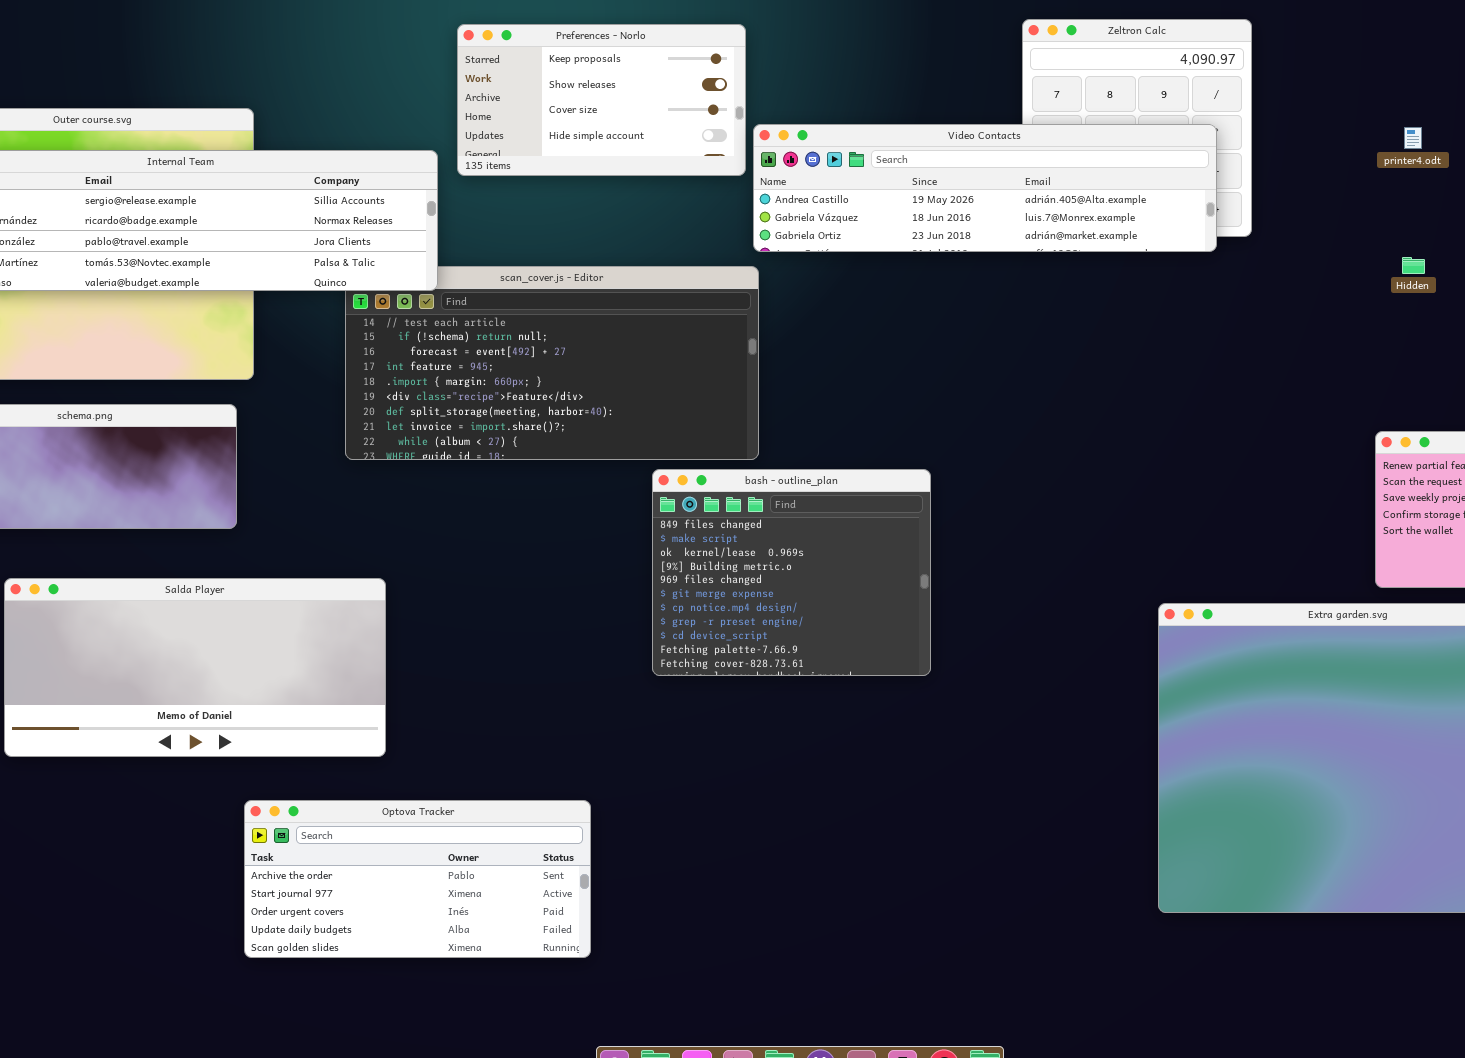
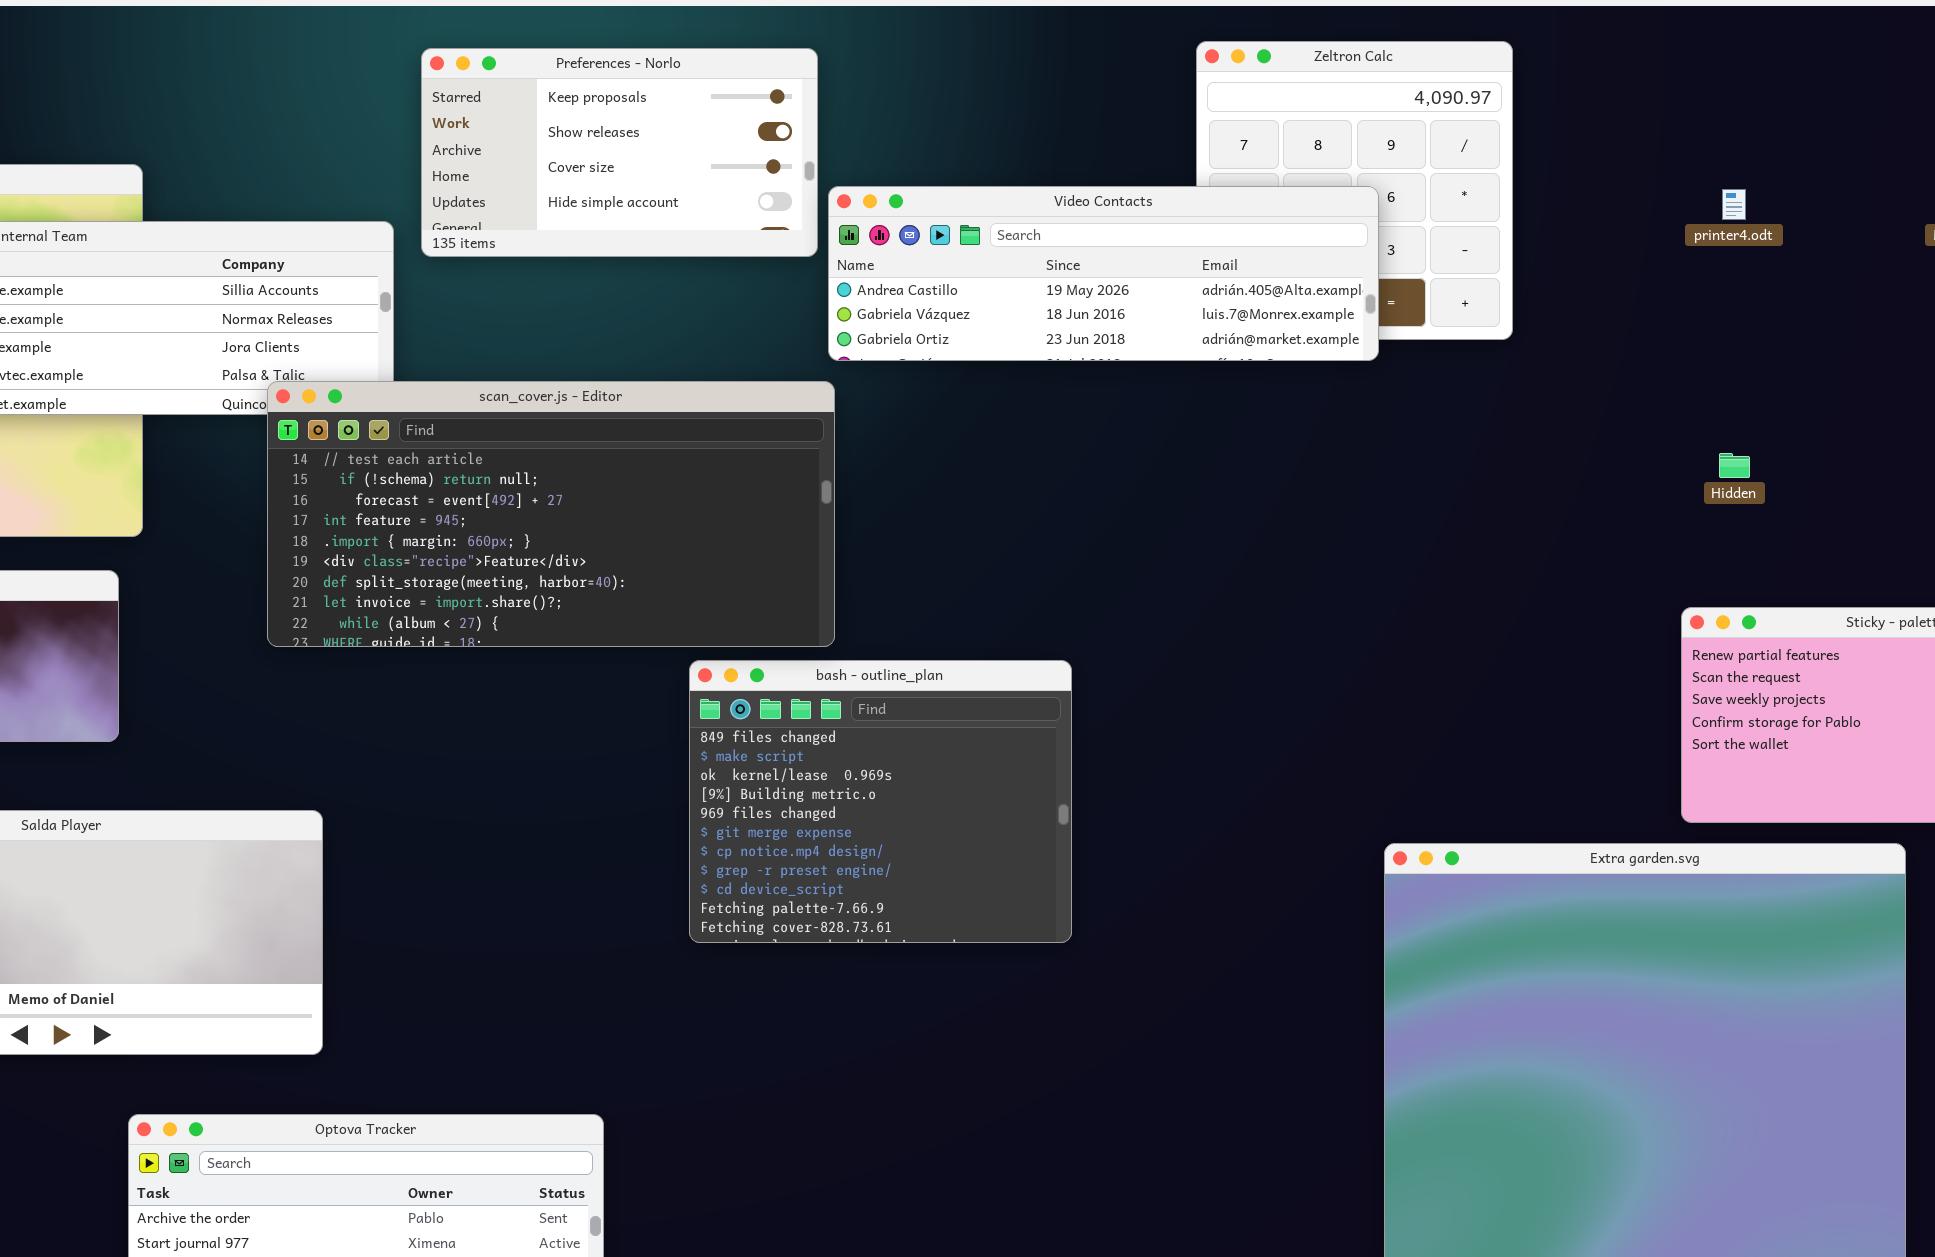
Video Contacts: [753,124,1217,252] -> [828,186,1379,361], resized
Hidden: [1402,257,1425,274] -> [1719,453,1750,478], moved
scan_cover.js - Editor: [345,266,759,460] -> [267,381,835,647], raised

